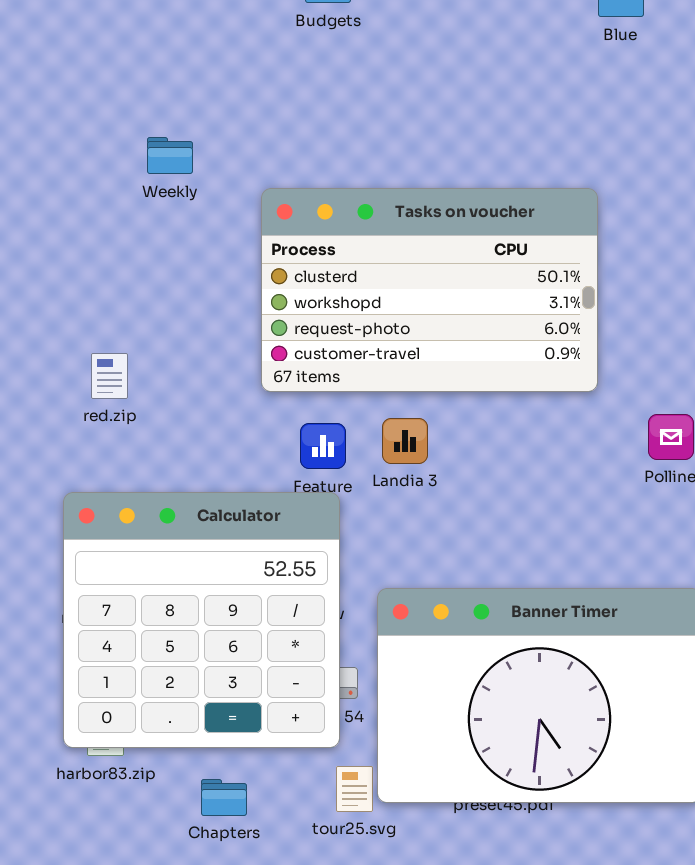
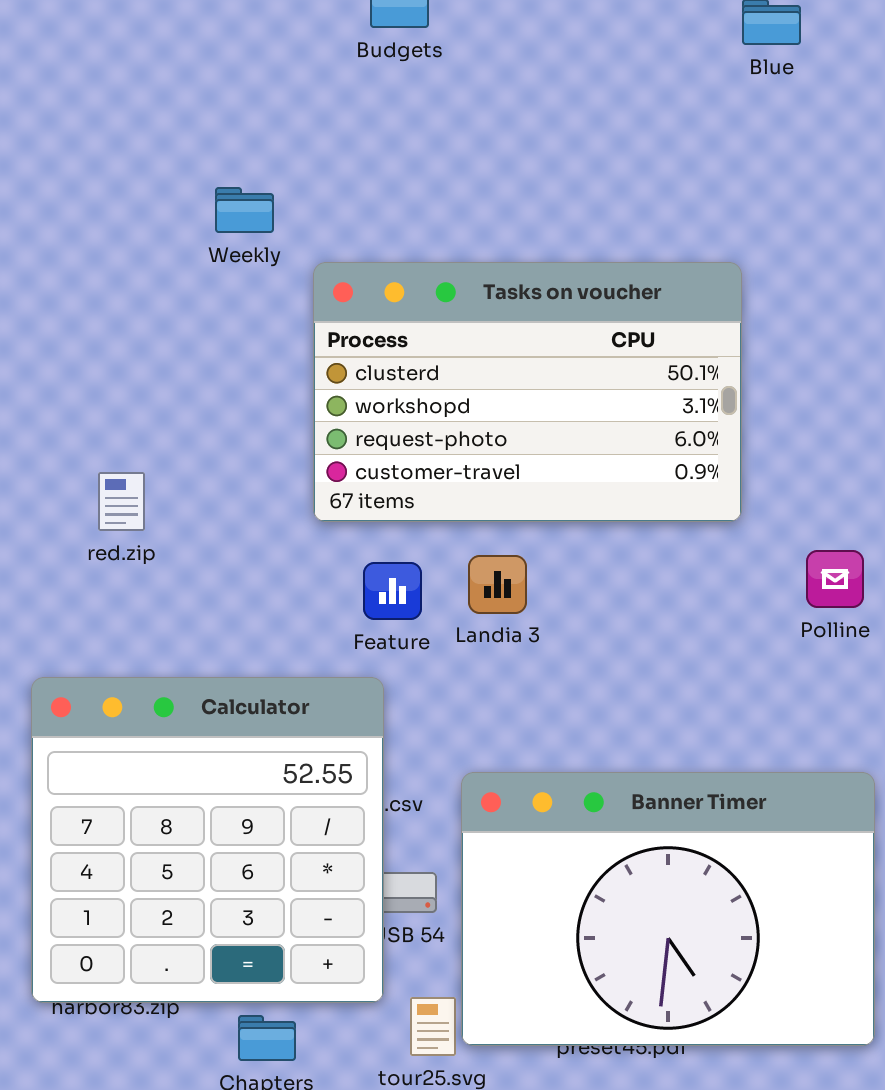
Weekly: [147,137,193,174] -> [215,187,274,233], moved
Calculator: [63,492,340,748] -> [31,677,384,1003], moved

